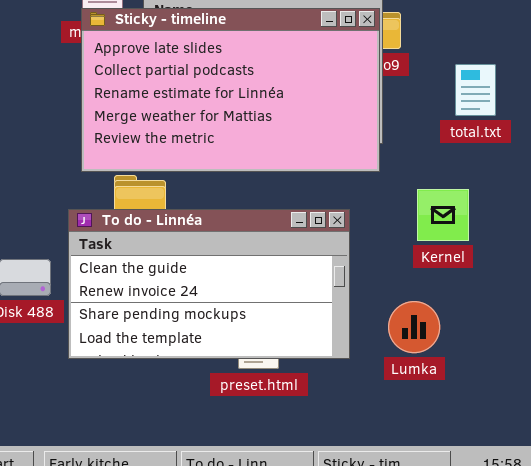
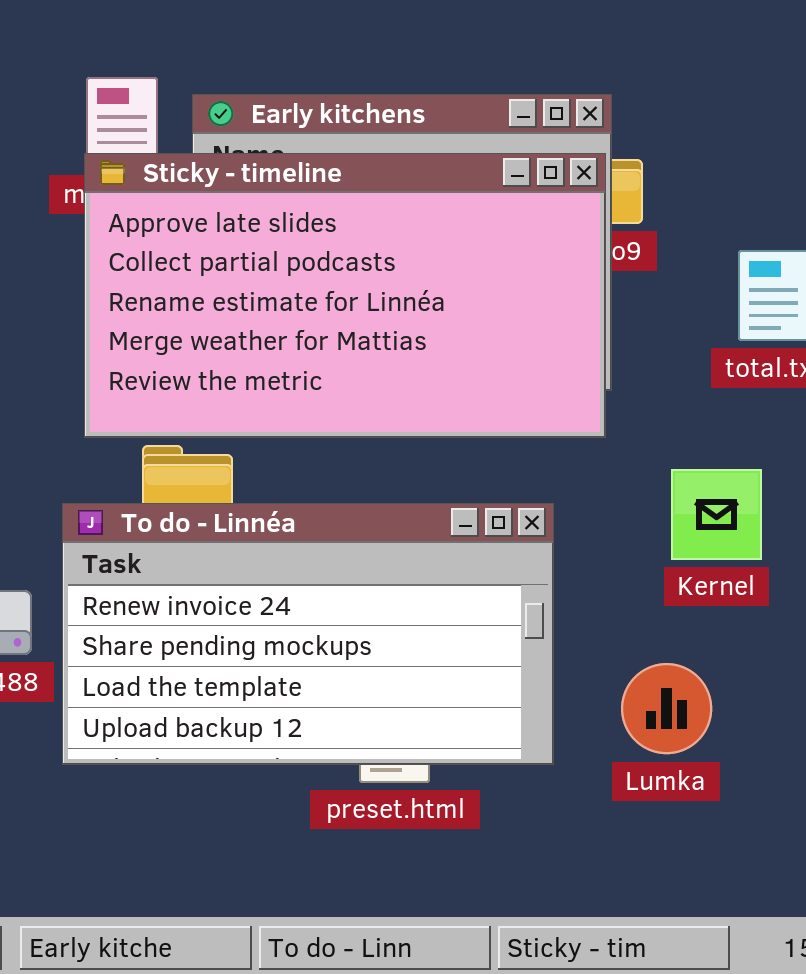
To do - Linnéa: [68,209,350,359] -> [62,503,554,765], scrolled down 1 row

